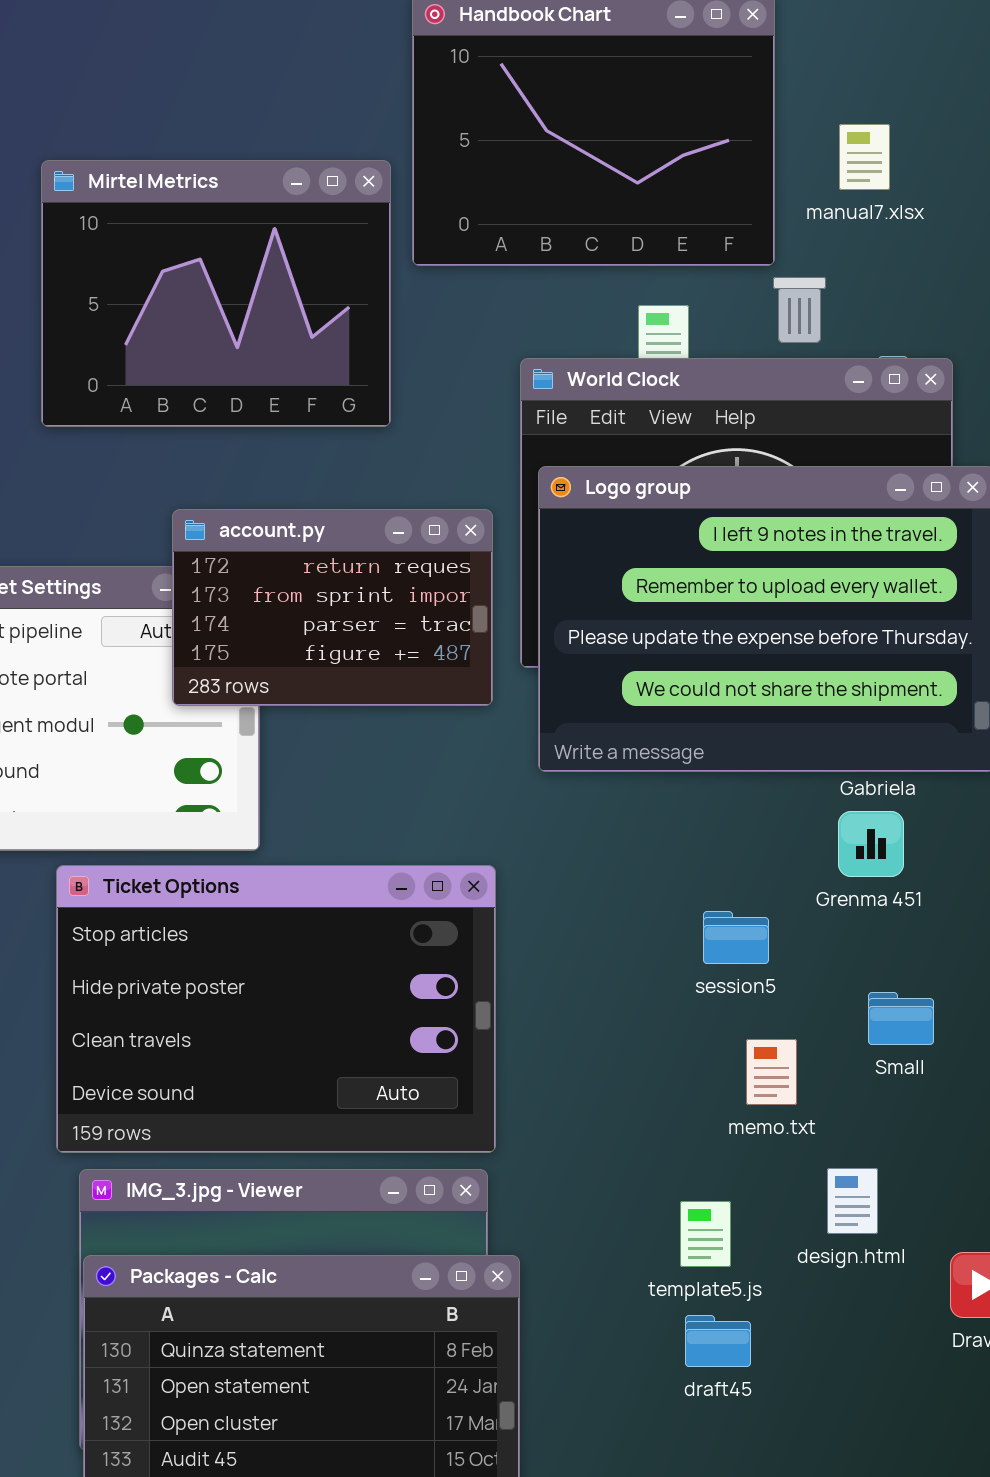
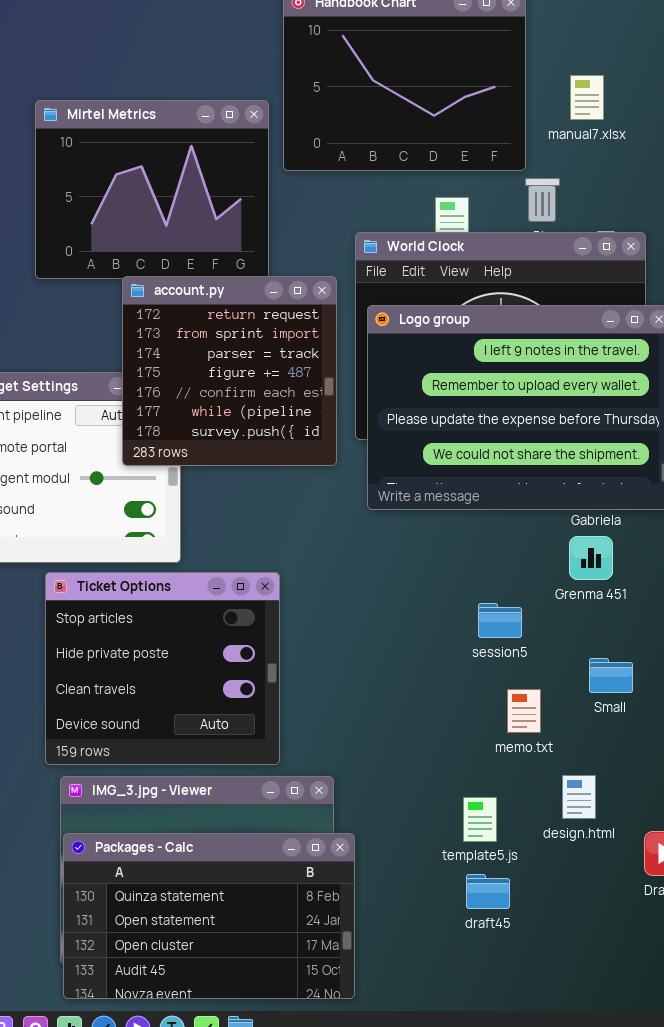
account.py: [172,509,493,706] -> [122,276,337,466], resized
Ticket Options: [56,865,496,1153] -> [45,572,280,765], resized

